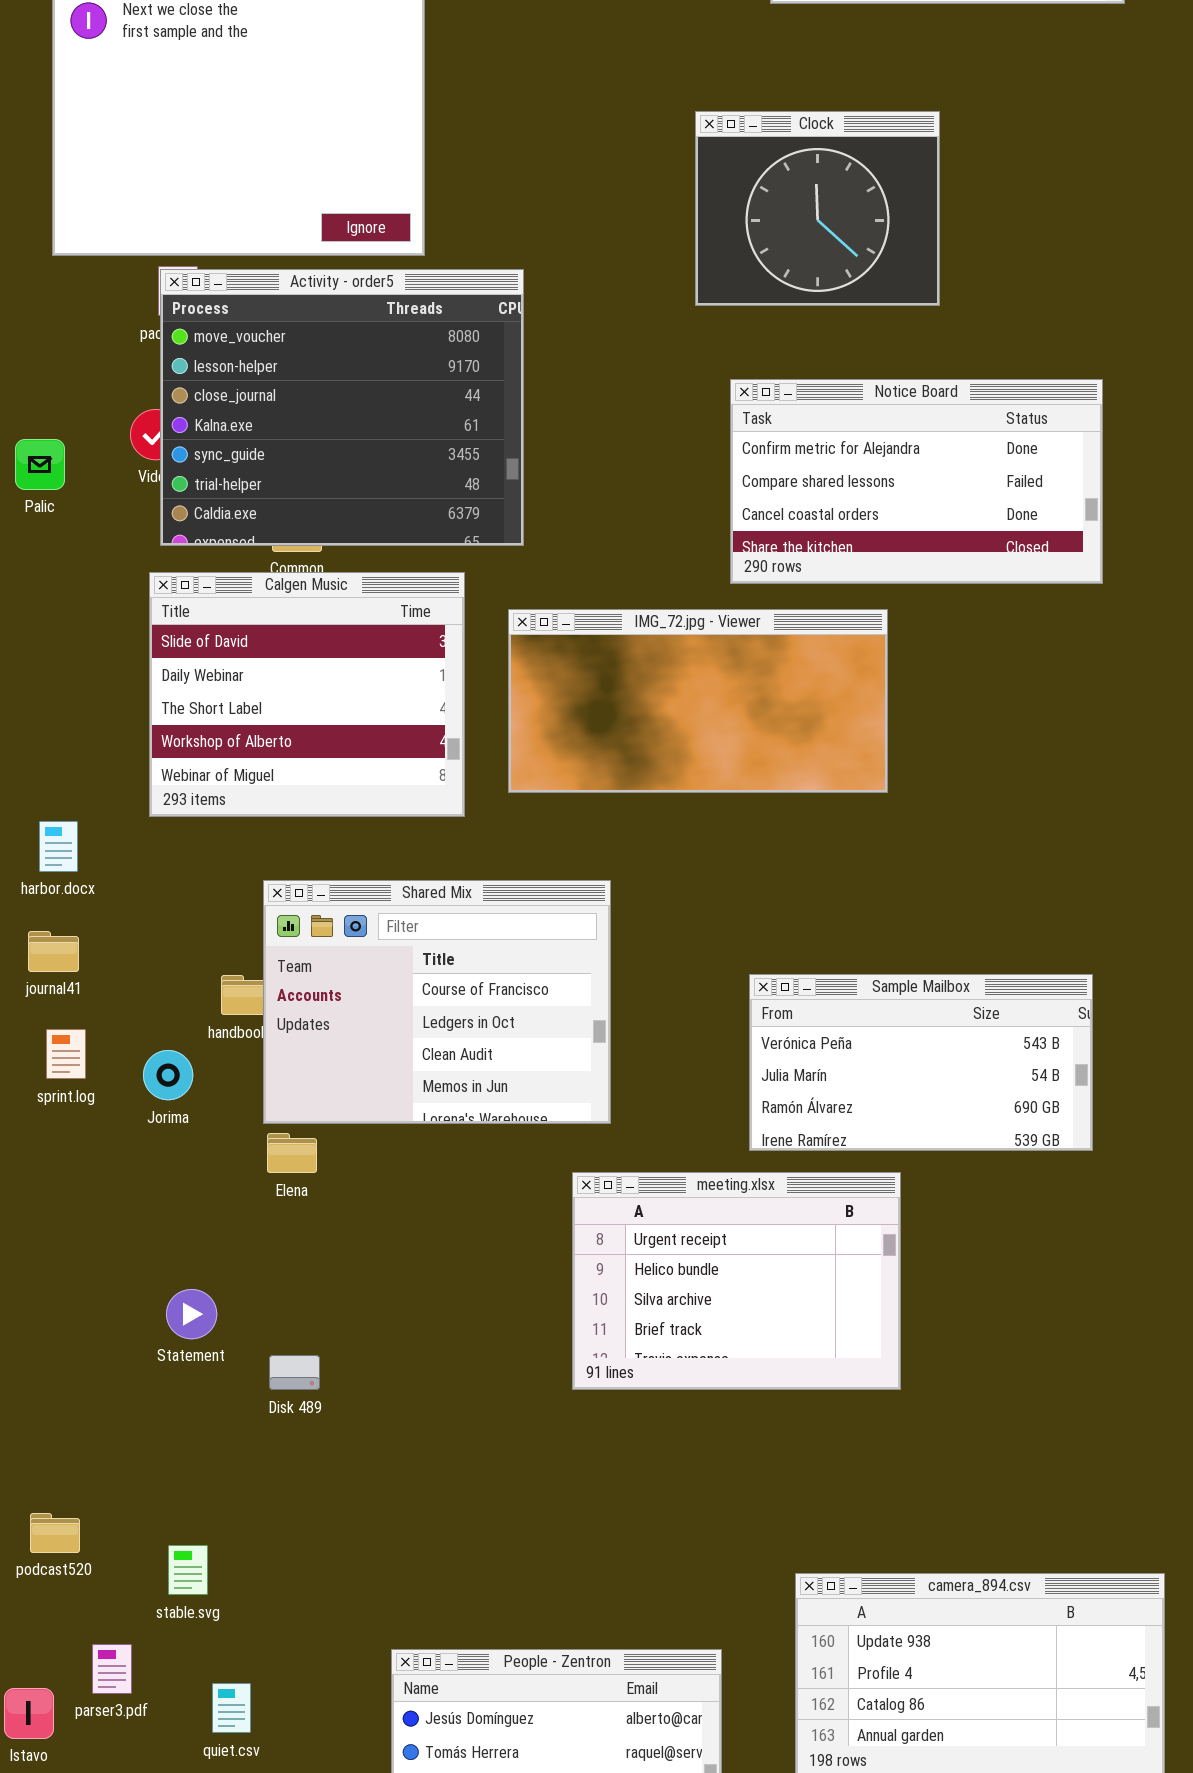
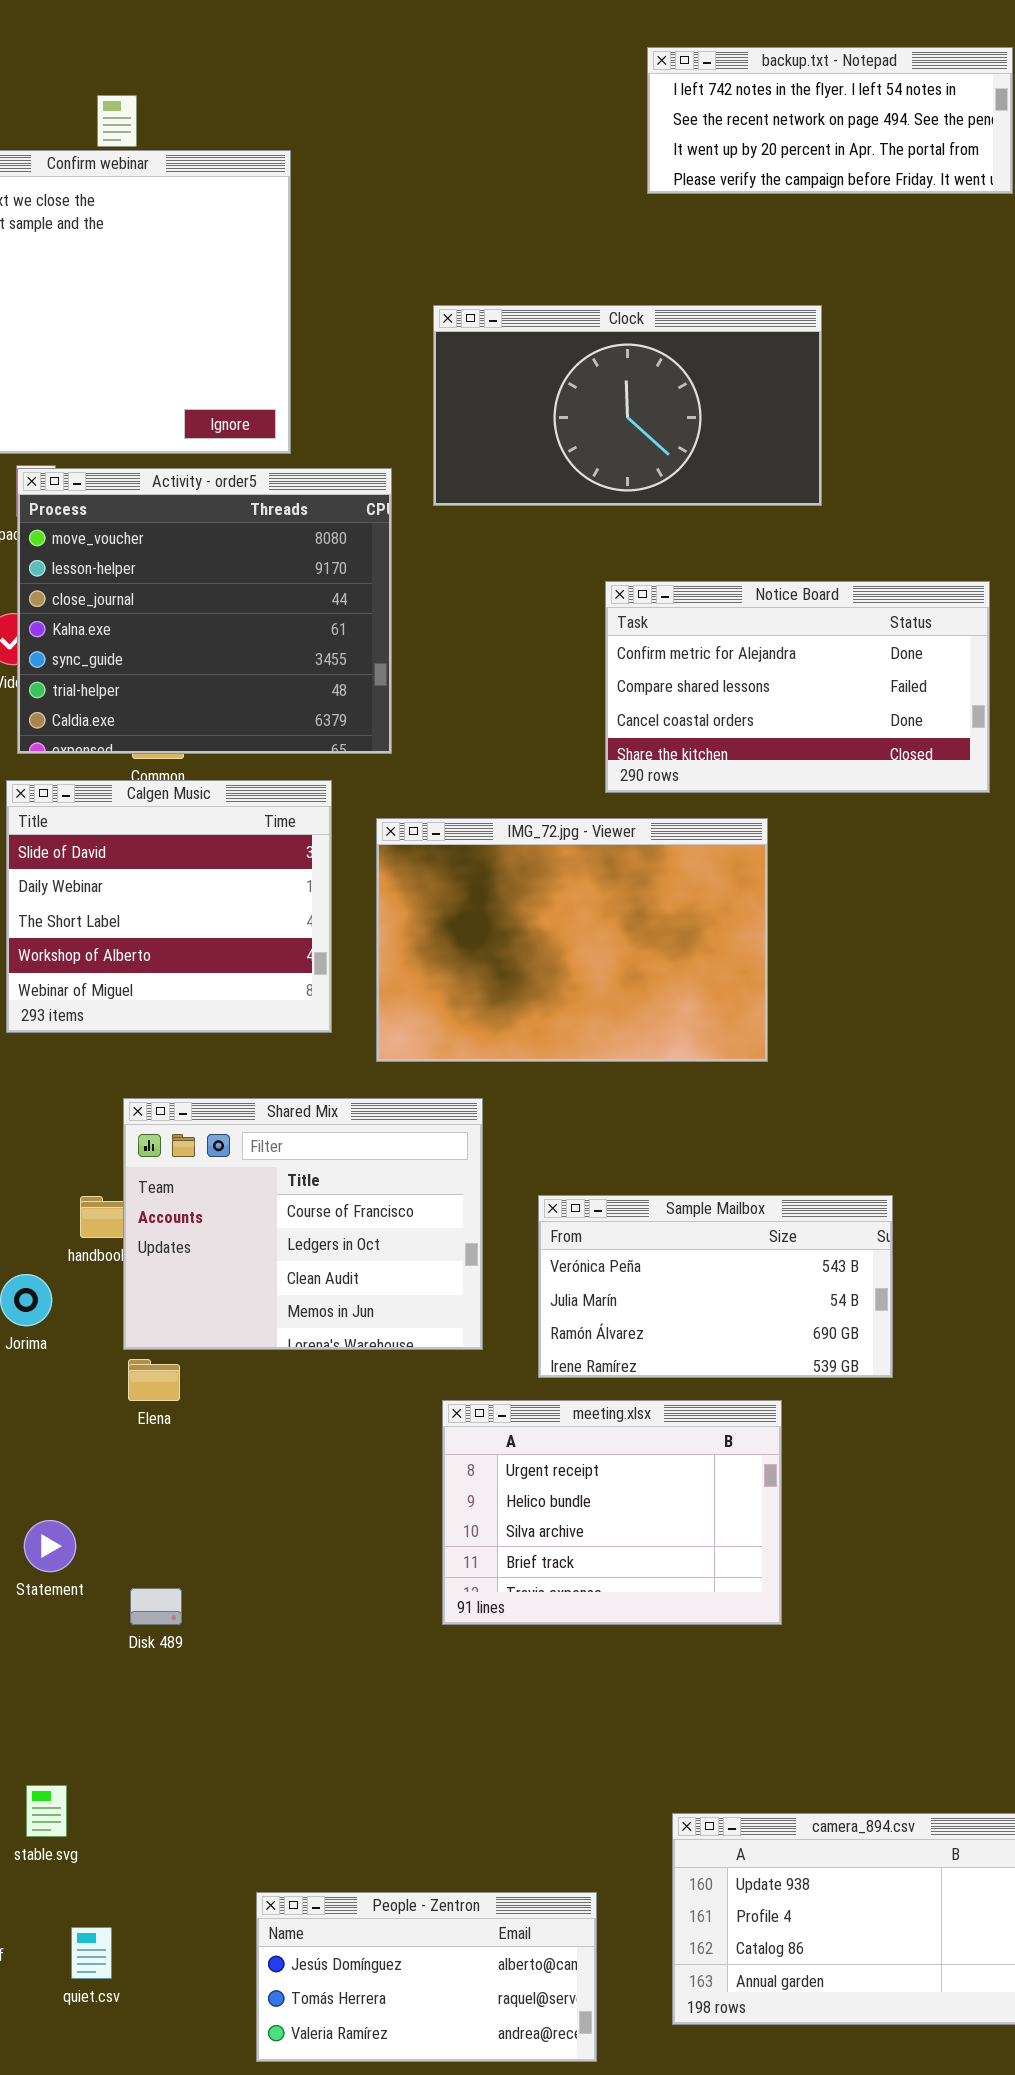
Clock: [695,111,940,306] -> [433,305,822,506], resized
IMG_72.jpg - Viewer: [508,609,888,793] -> [376,818,768,1062], resized
Sample Mailbox: [749,974,1093,1151] -> [538,1195,893,1378], moved

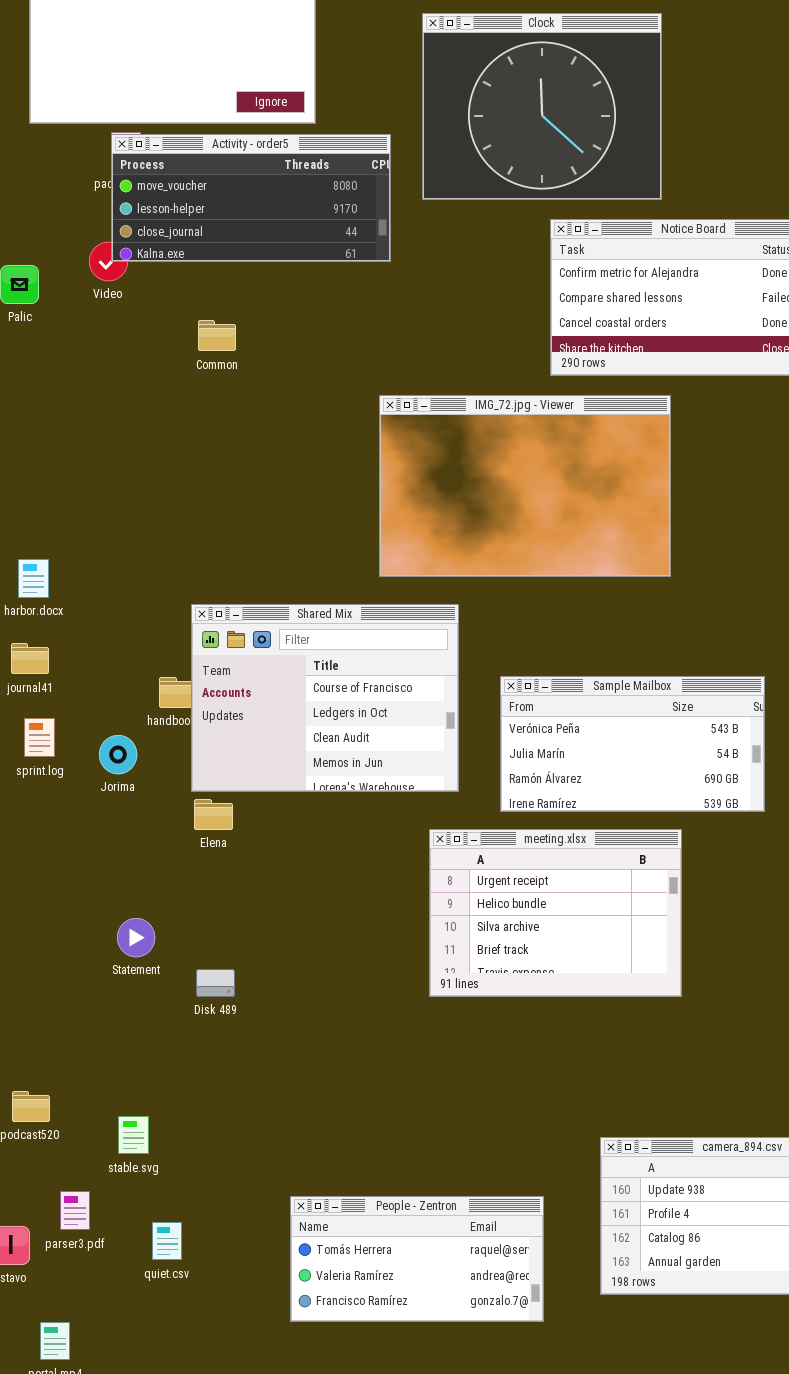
Clock: [433,305,822,506] -> [422,13,662,200], resized
Activity - order5: [17,468,392,754] -> [111,134,391,262], resized
Calgen Music: [6,780,332,1033] -> none, closed
People - Zentron: [256,1892,597,2062] -> [290,1196,544,1322], scrolled down 1 row

